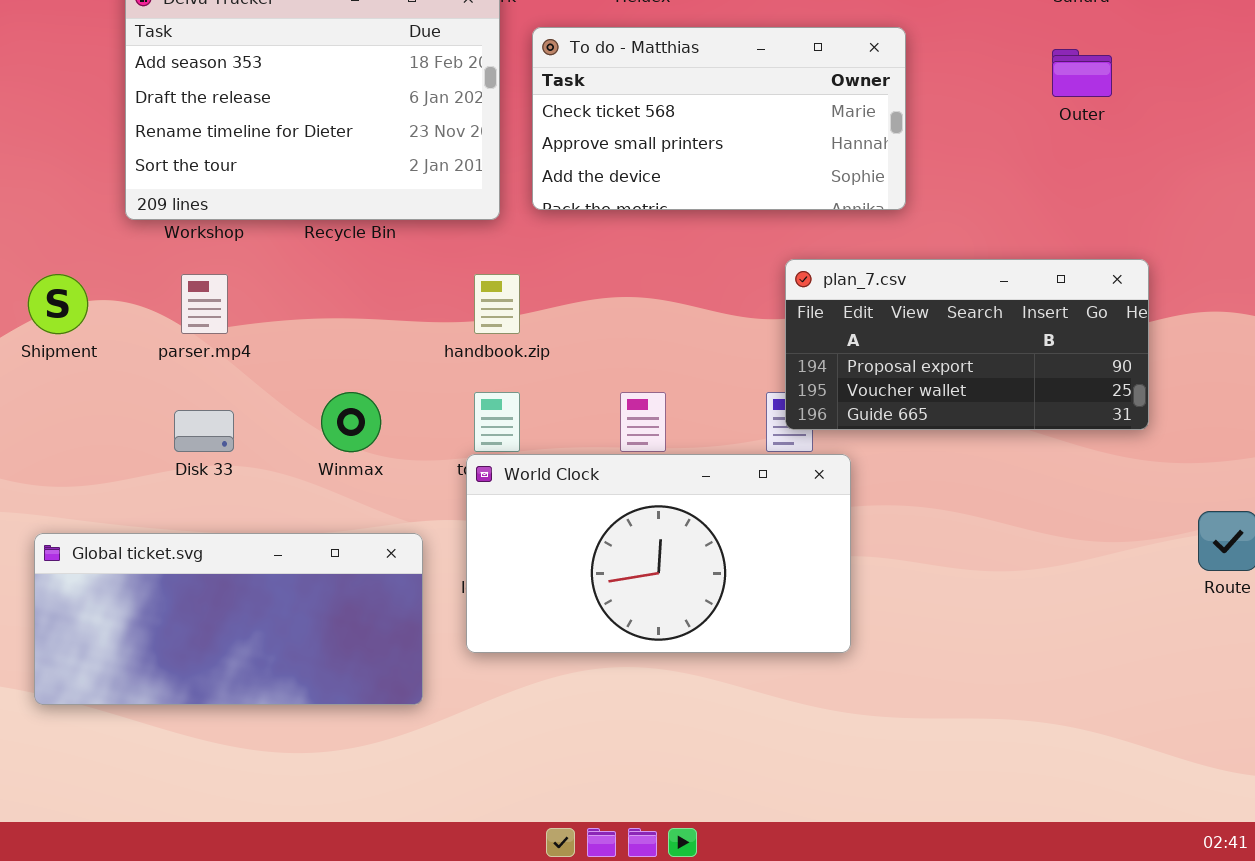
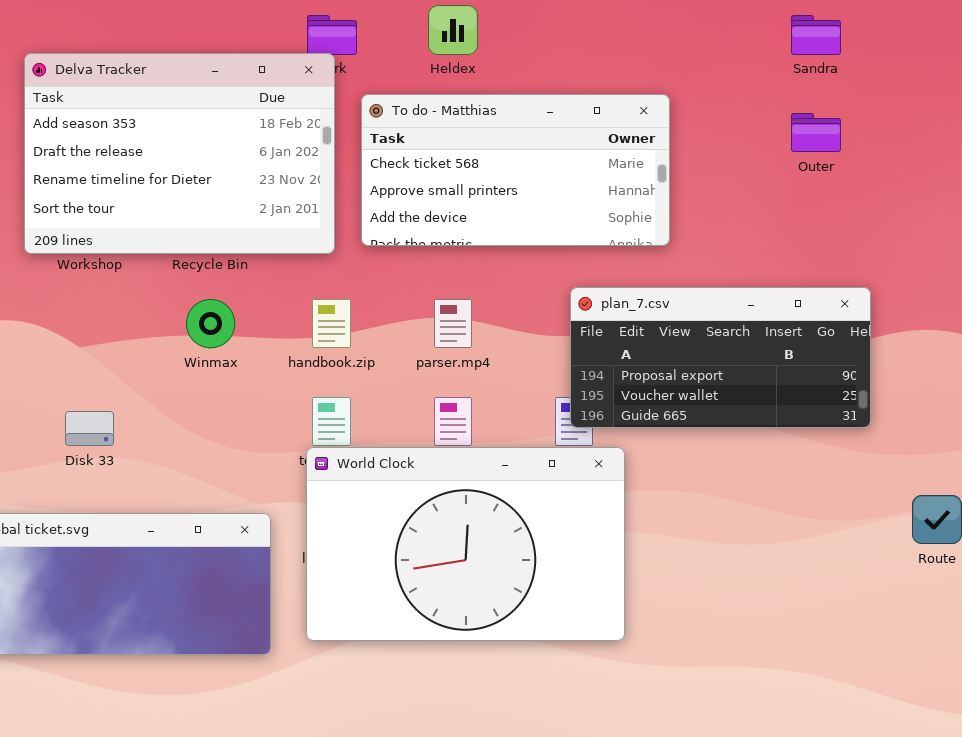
parser.mp4: [181,274,228,334] -> [434,299,472,348], moved
Winmax: [321,392,381,452] -> [186,299,235,348], moved
World Clock: [466,454,851,653] -> [306,447,625,641], resized

